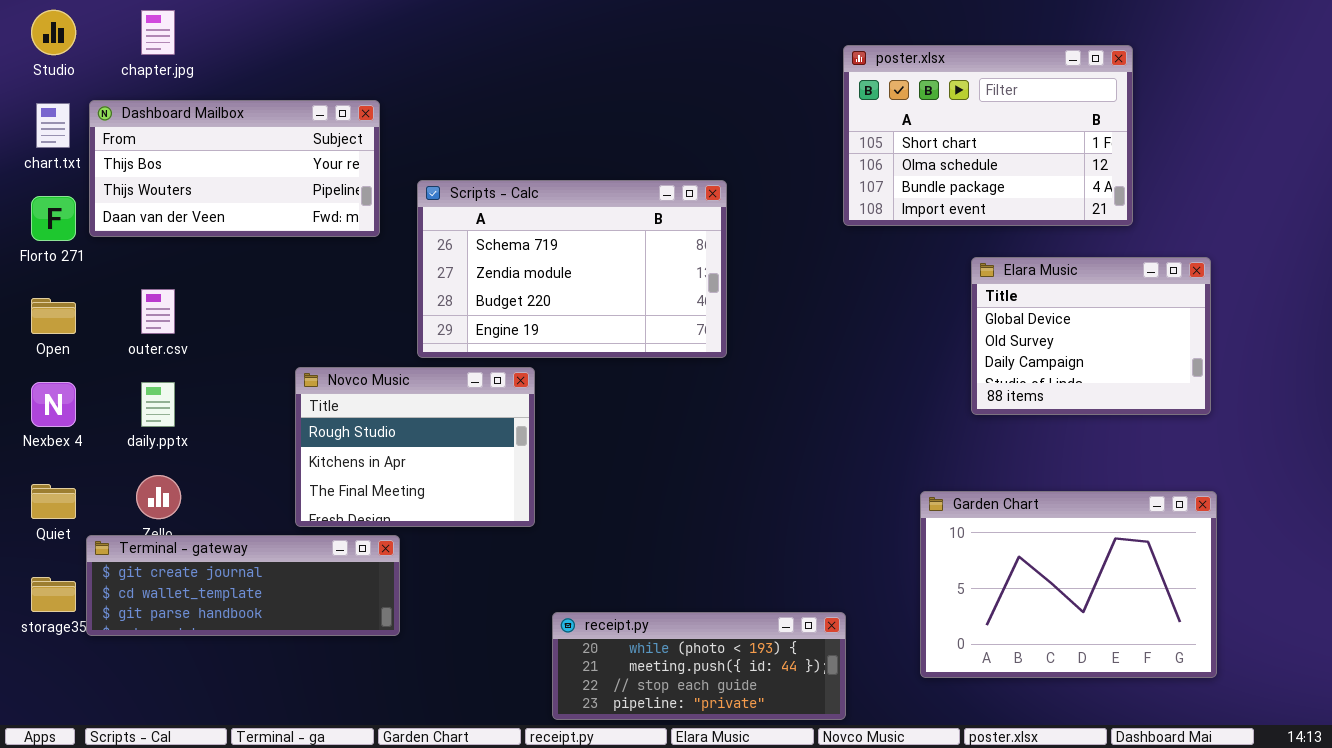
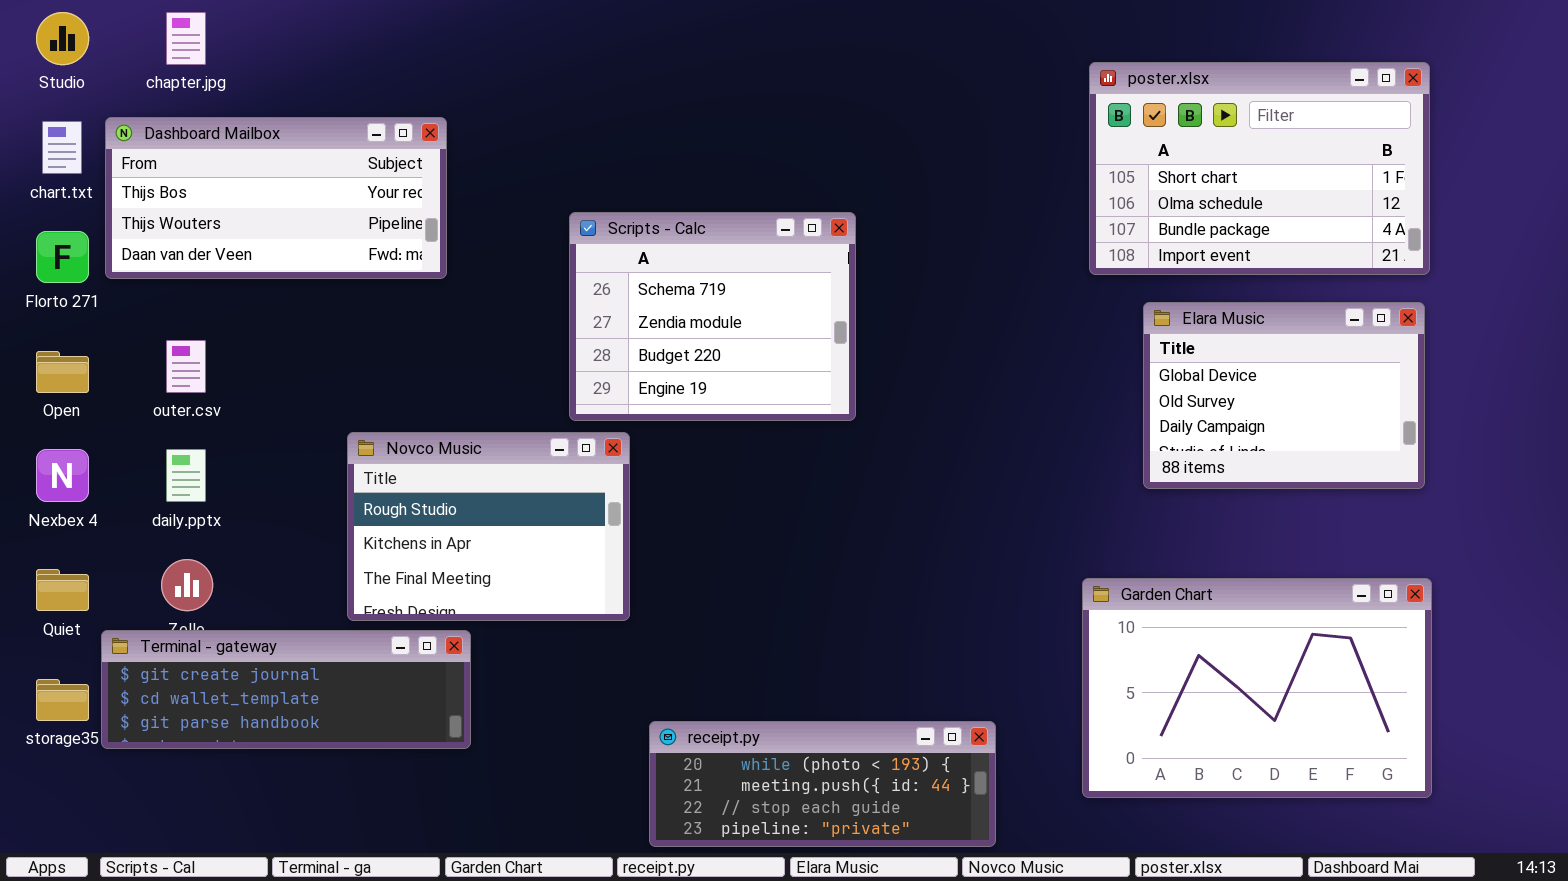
poster.xlsx: [843,45,1133,226] -> [1089,62,1430,275], moved
Scripts - Calc: [417,180,727,358] -> [569,212,856,421], resized

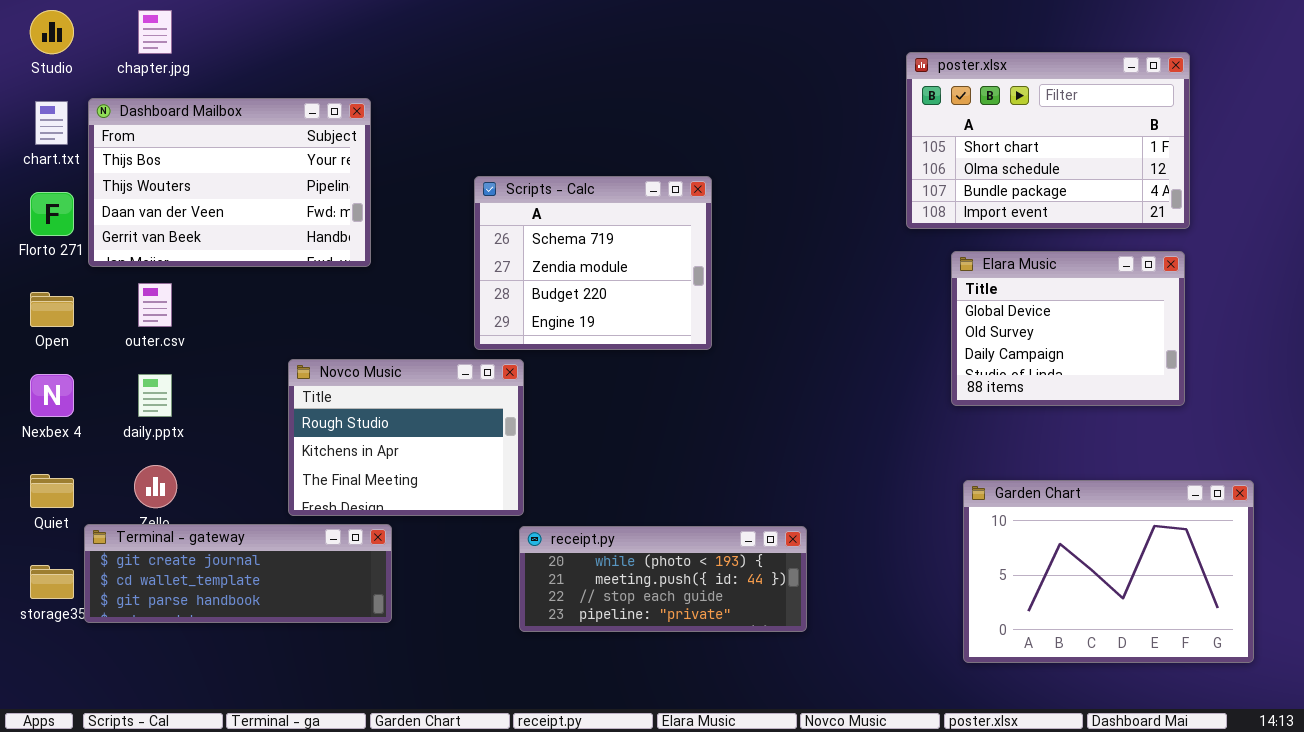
Dashboard Mailbox: [105,117,447,279] -> [88,98,371,267], resized
Garden Chart: [1082,578,1432,798] -> [963,480,1254,663], moved
receipt.py: [649,721,996,847] -> [519,526,807,632], moved

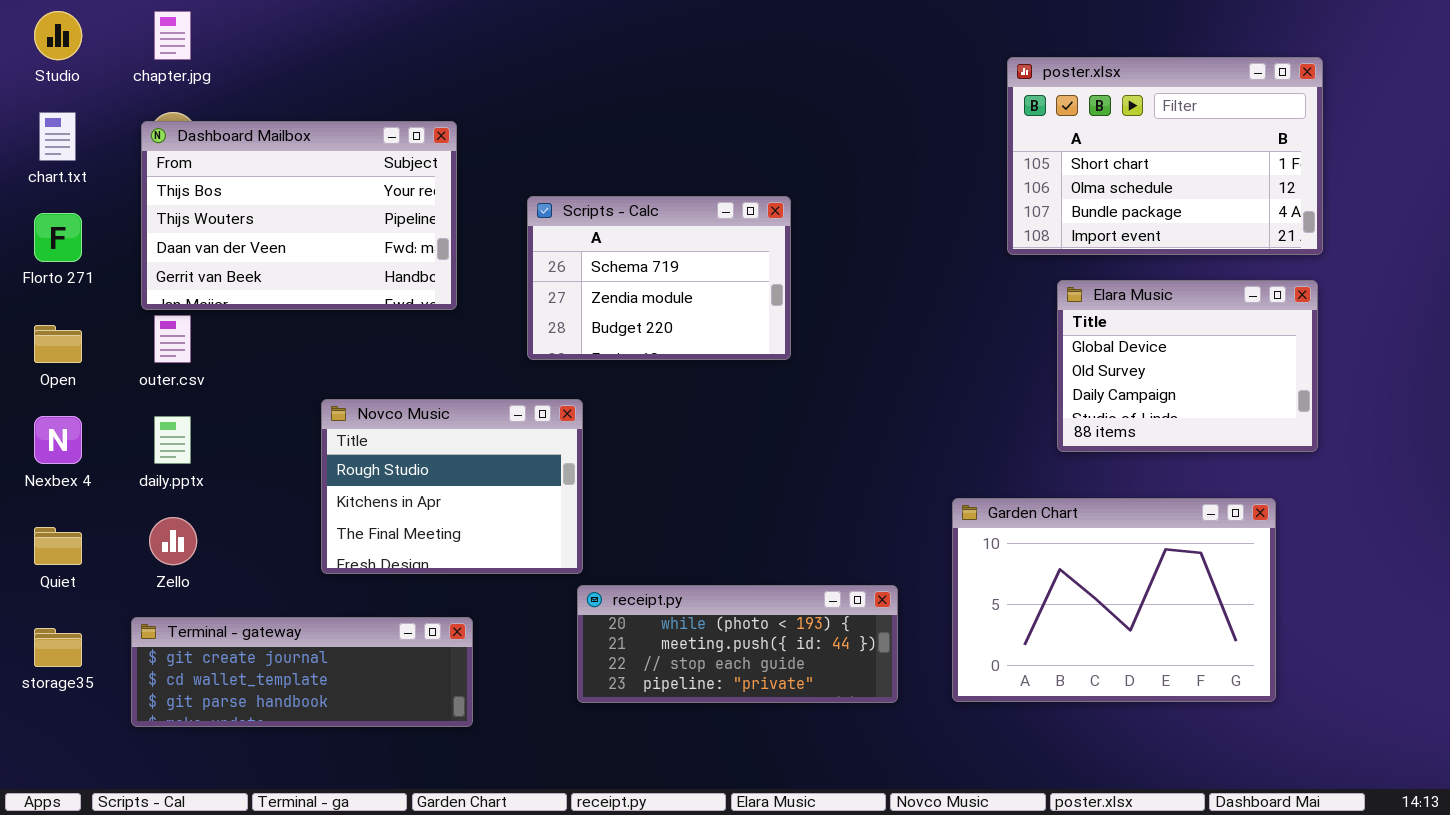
Dashboard Mailbox: [88,98,371,267] -> [141,121,457,310], moved
Scripts - Calc: [474,176,712,350] -> [527,196,791,360], resized
Garden Chart: [963,480,1254,663] -> [952,498,1276,702], moved
Terminal - gateway: [84,524,392,623] -> [131,617,473,727], moved

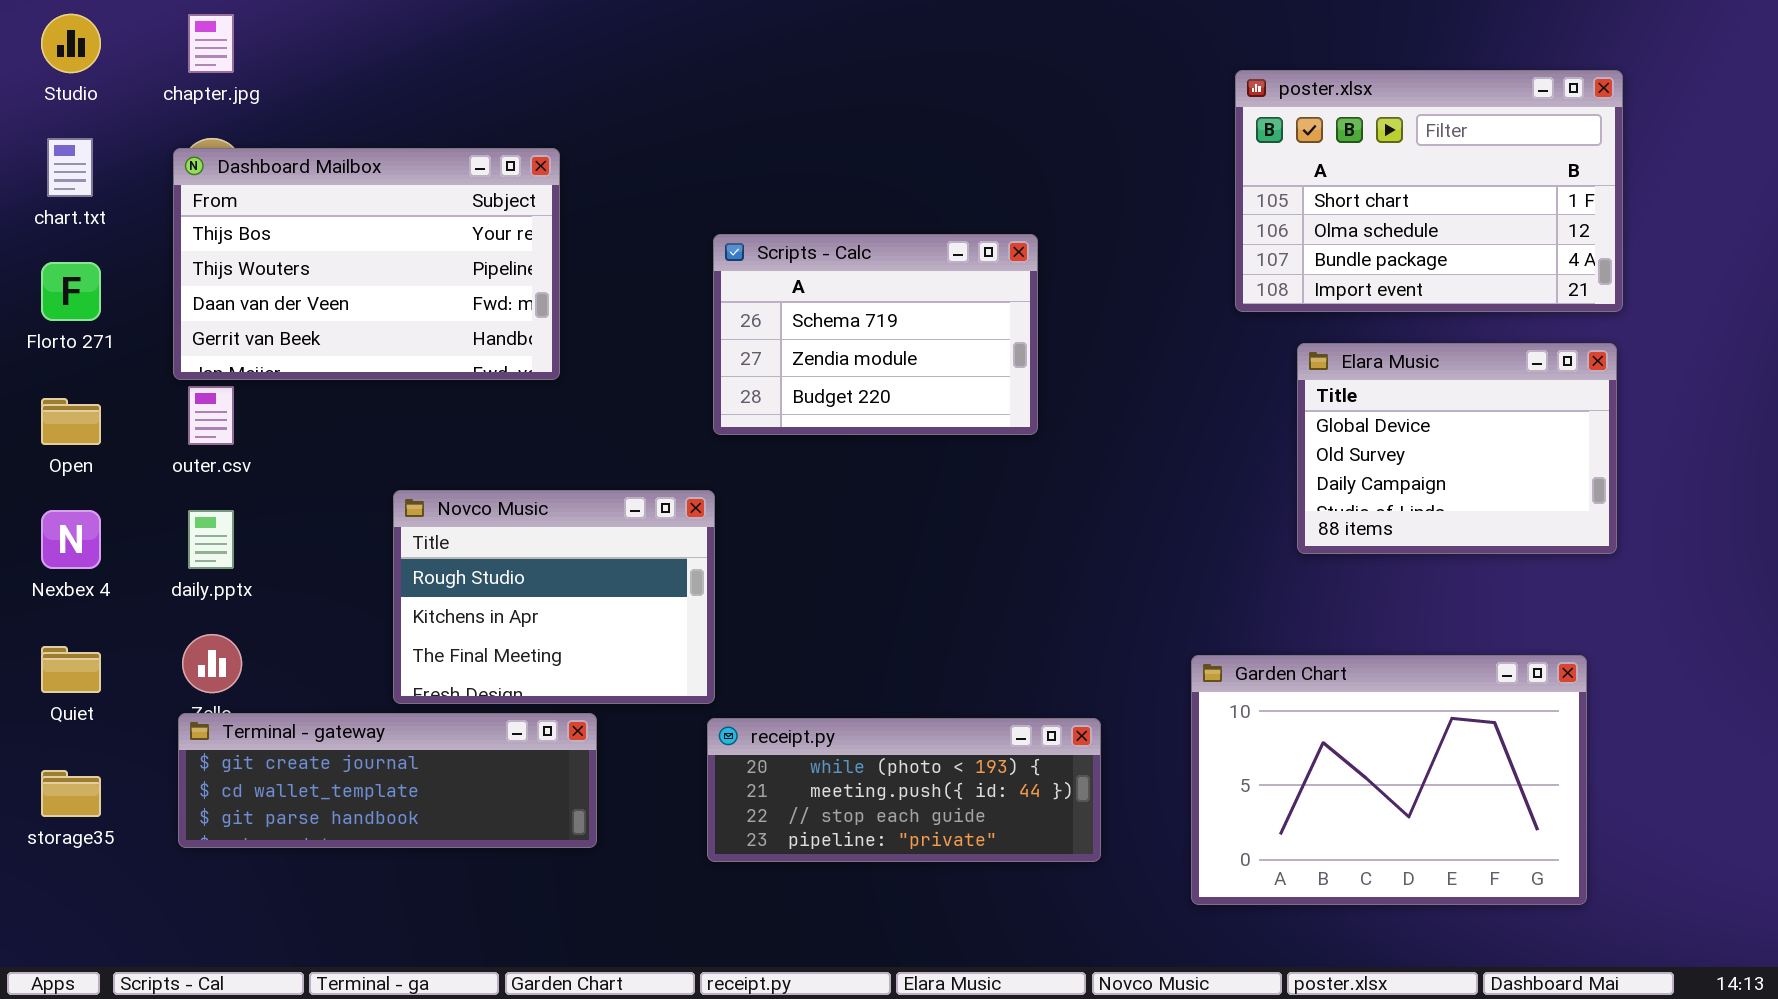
Scripts - Calc: [527,196,791,360] -> [713,234,1038,435], moved
Garden Chart: [952,498,1276,702] -> [1191,655,1587,905], moved
Terminal - gateway: [131,617,473,727] -> [178,713,597,848], moved

